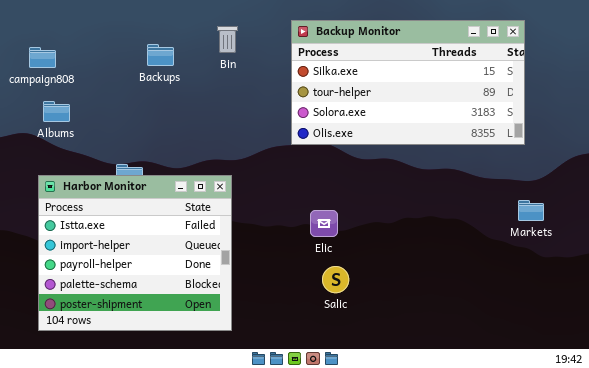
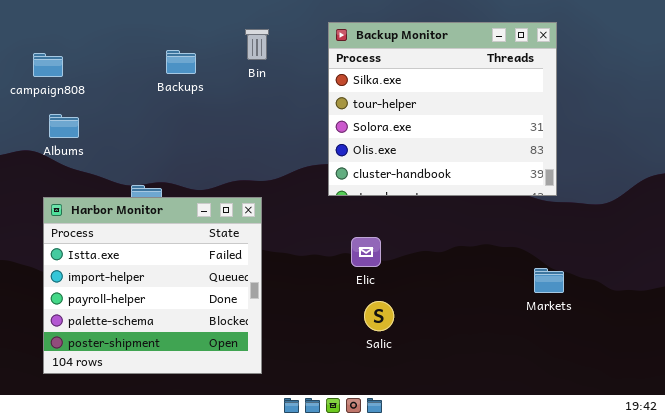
Backup Monitor: [291,20,525,145] -> [328,22,557,196], resized
Markets: [518,200,544,221] -> [534,268,564,293], moved

